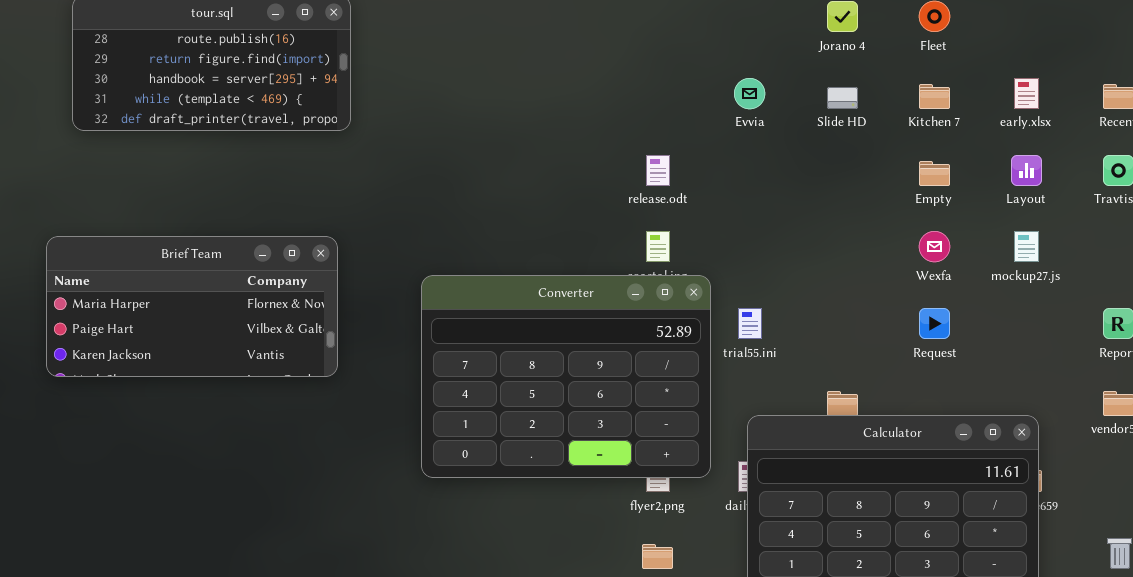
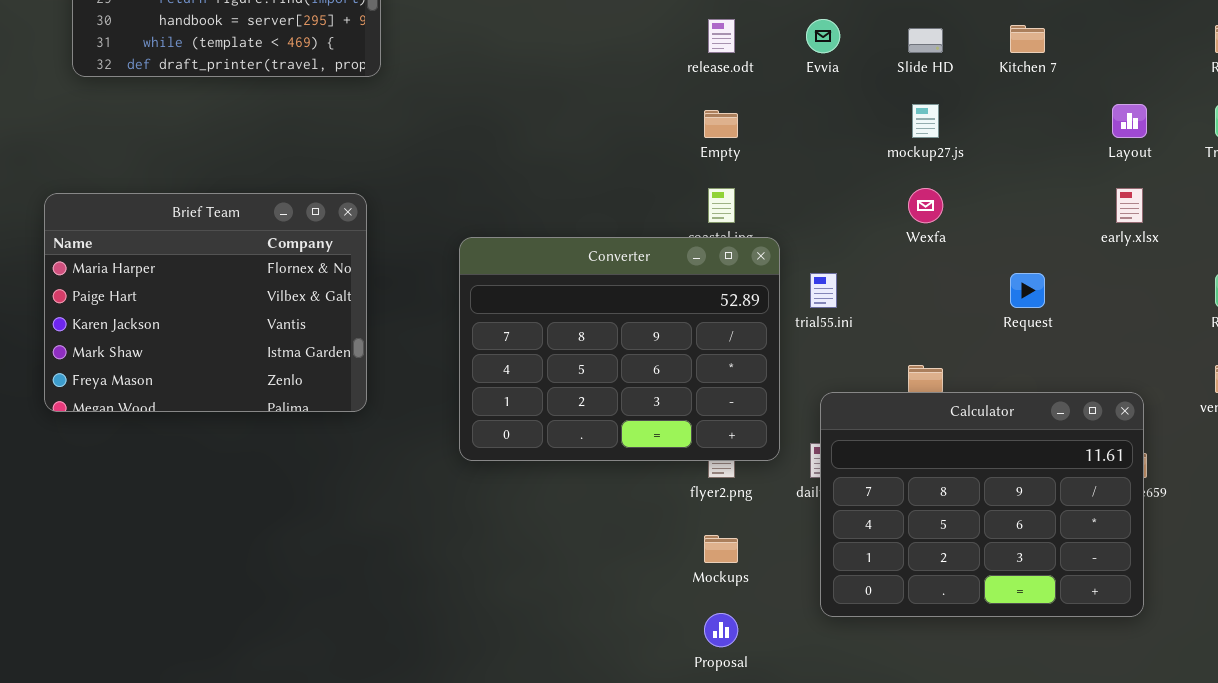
early.xlsx: [1014,78,1039,109] -> [1116,188,1143,223], moved
release.odt: [646,155,670,186] -> [708,19,735,53], moved
Empty: [919,161,950,186] -> [704,110,738,138], moved
Wexfa: [919,231,950,262] -> [908,188,943,223], moved
mockup27.js: [1014,231,1039,262] -> [912,104,939,138], moved
Brief Team: [46,236,338,377] -> [44,193,367,412], resized

